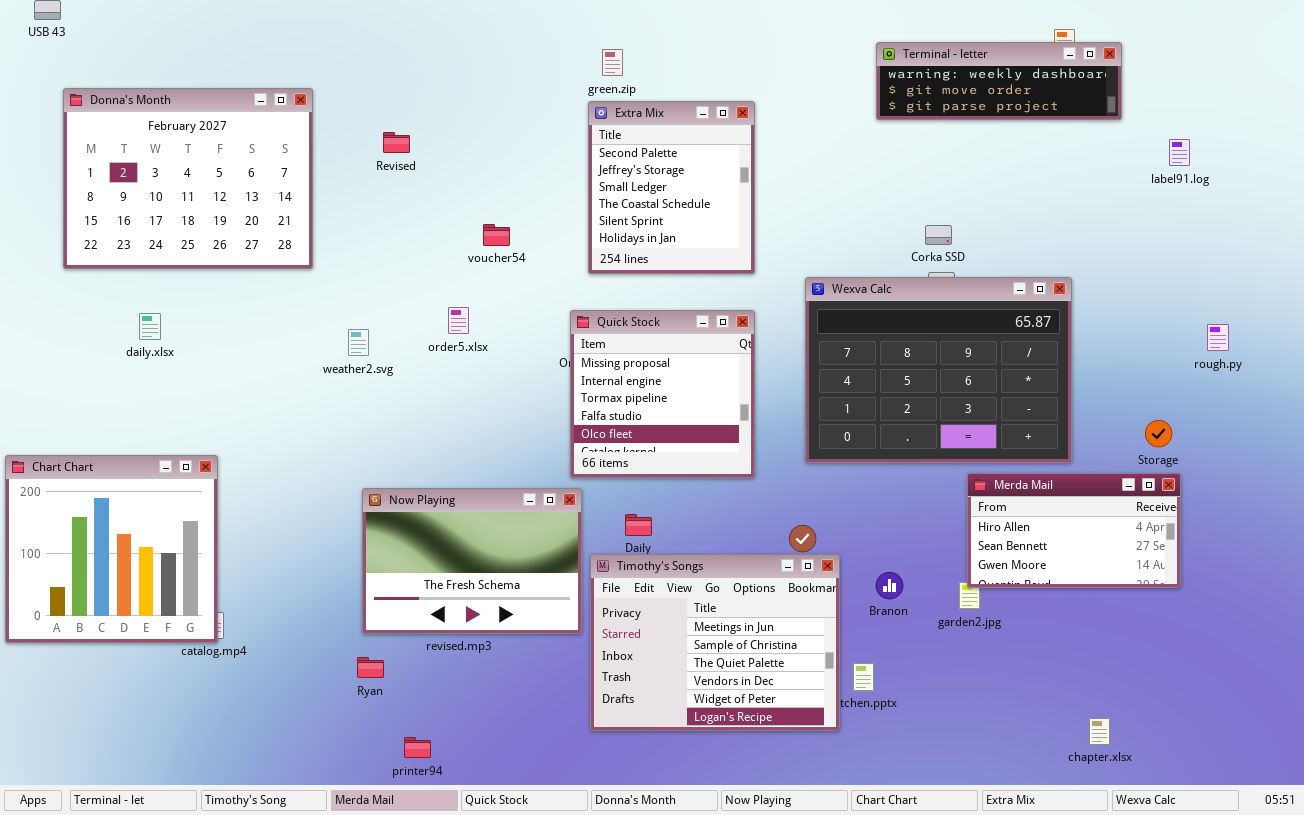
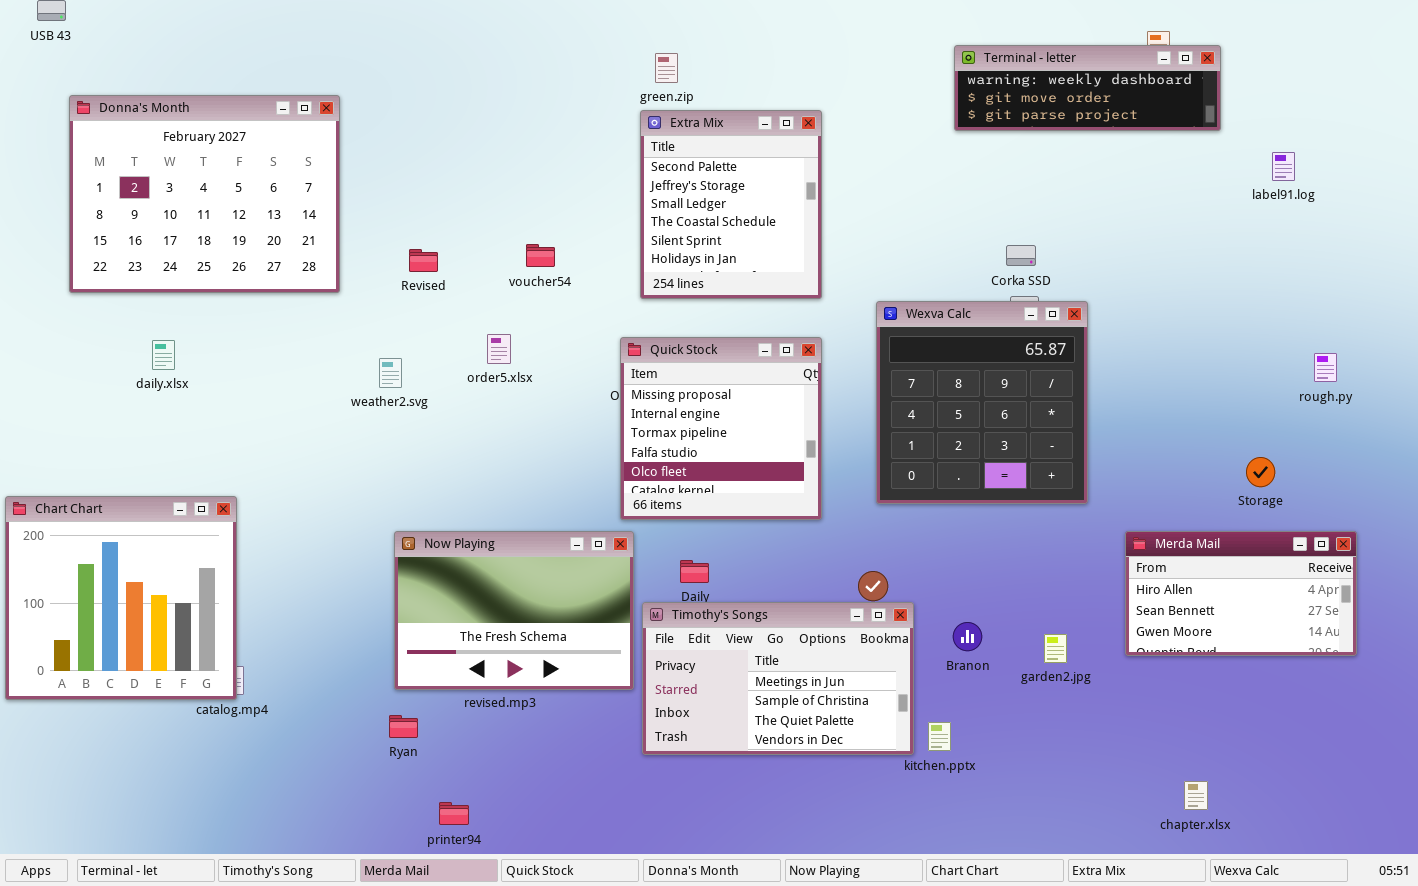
Revised: [383,132,410,153] -> [409,249,438,272], moved
Wexva Calc: [805,277,1072,463] -> [876,301,1088,504], resized
Merda Mail: [967,473,1181,588] -> [1125,531,1357,656], moved
Timothy's Songs: [590,554,840,731] -> [642,602,914,755], resized

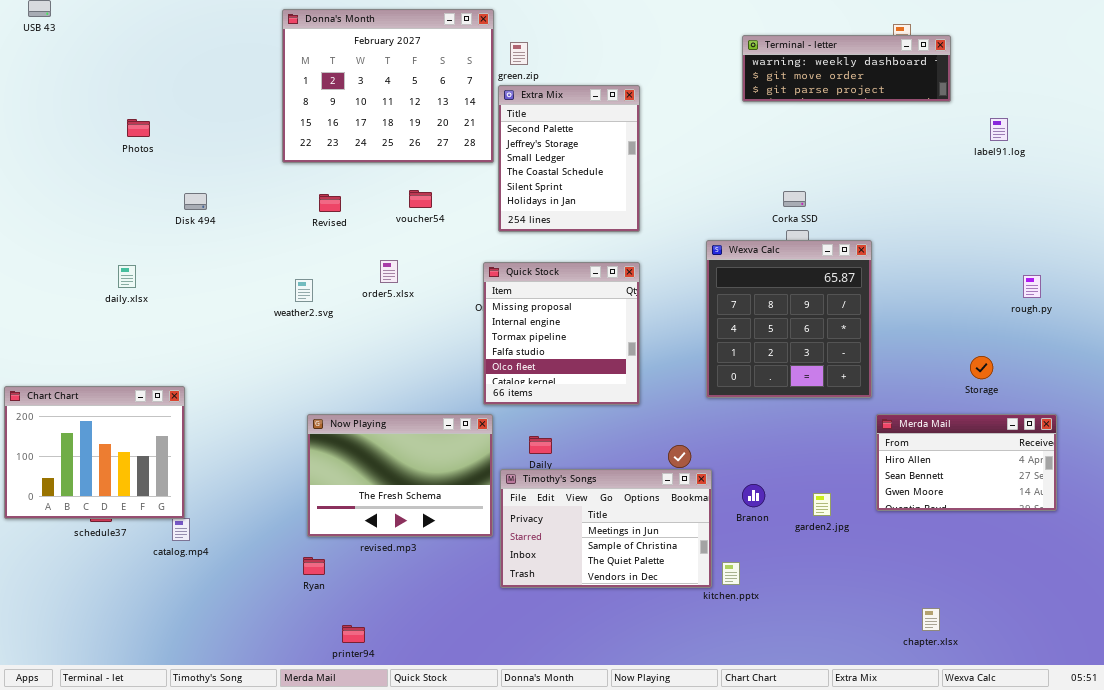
Donna's Month: [69,95,340,293] -> [282,9,494,163], moved
Wexva Calc: [876,301,1088,504] -> [706,240,872,398], moved
Chart Chart: [5,496,237,700] -> [4,386,185,519], resized

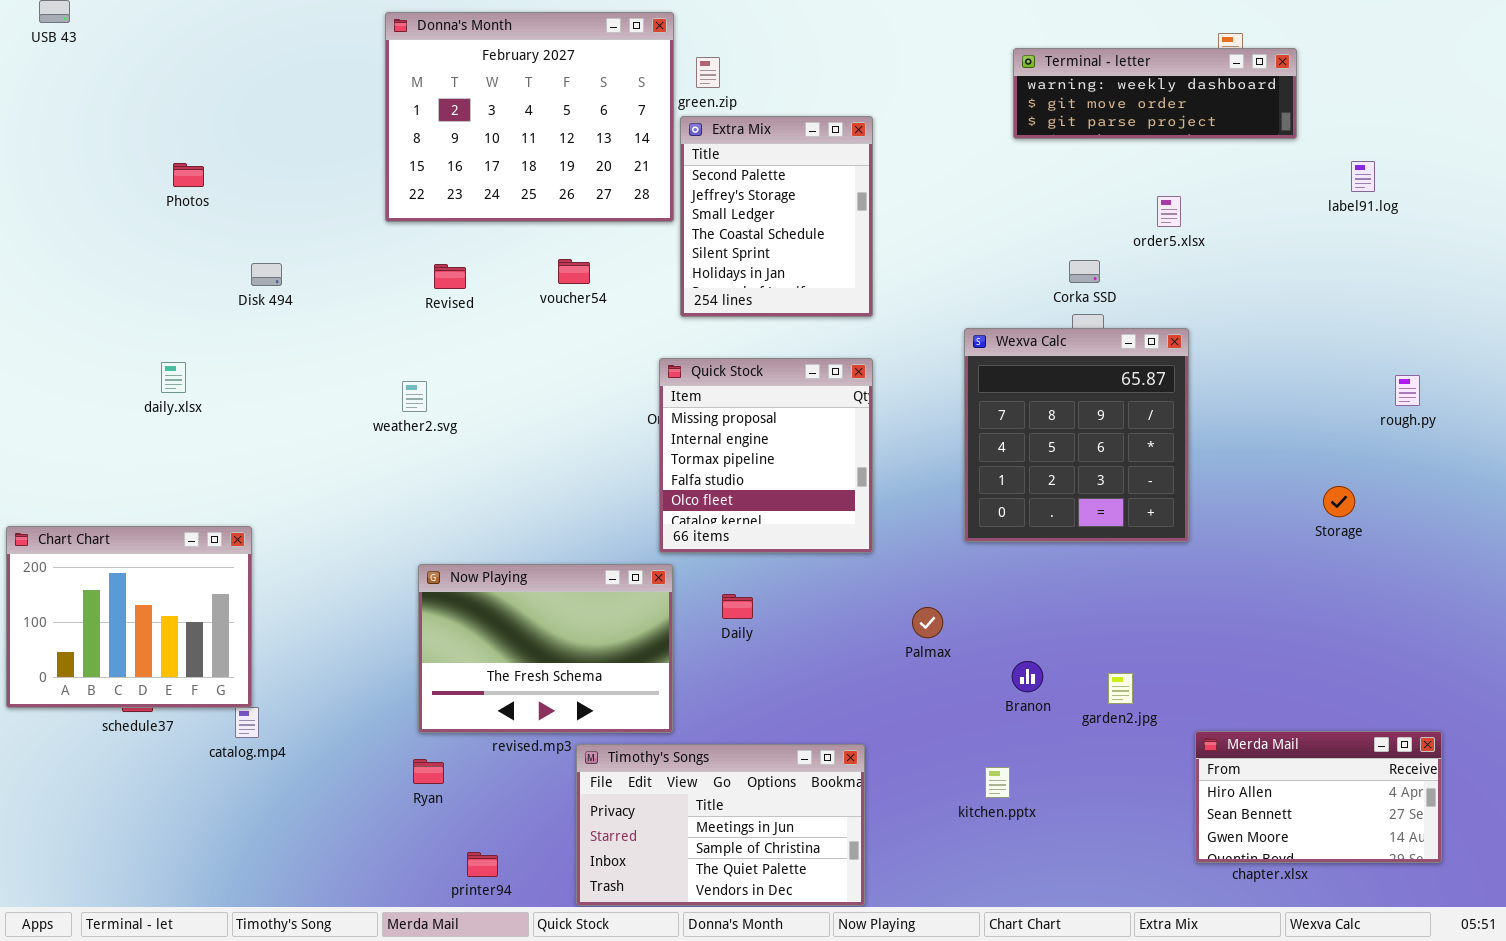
order5.xlsx: [380,260,398,283] -> [1157,196,1181,227], moved
Merda Mail: [876,414,1057,511] -> [1195,731,1442,863], moved
Timothy's Songs: [500,469,712,588] -> [576,744,865,906], moved

